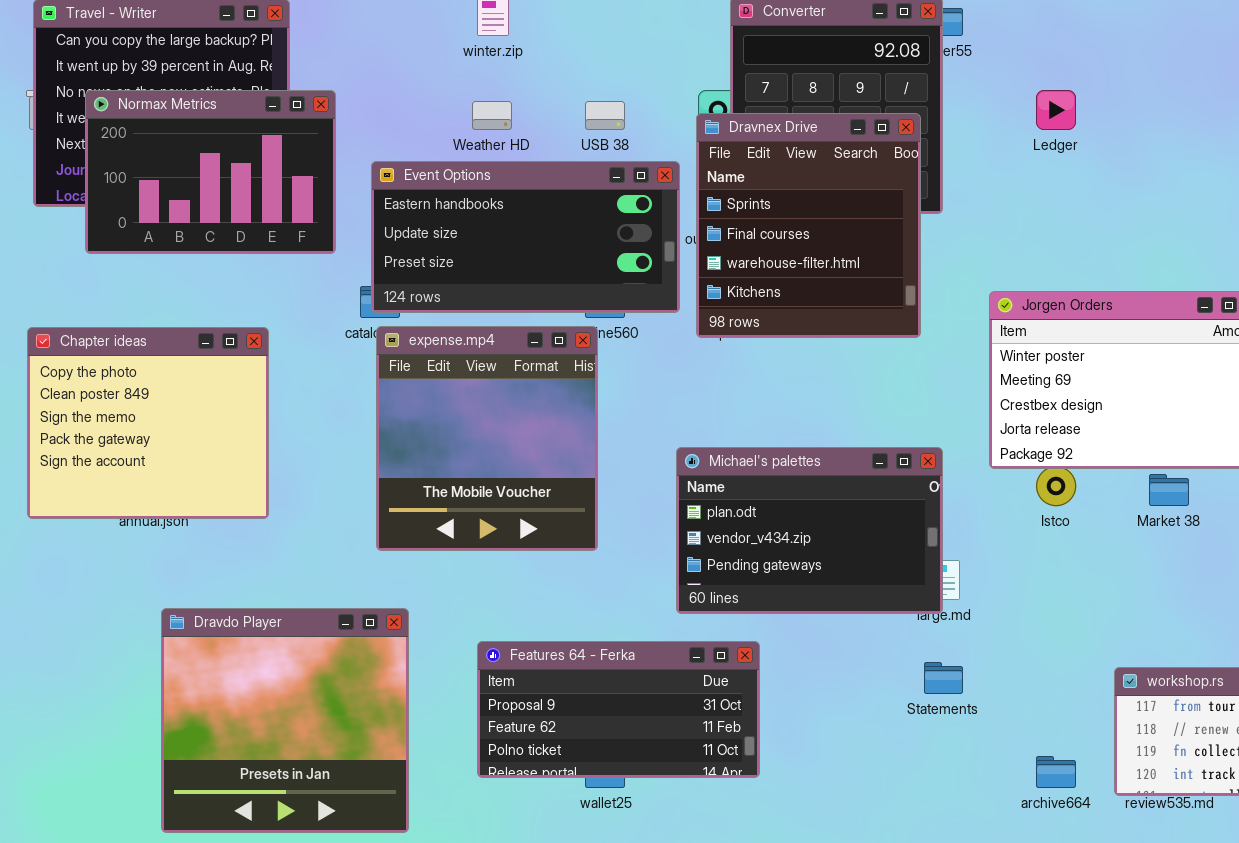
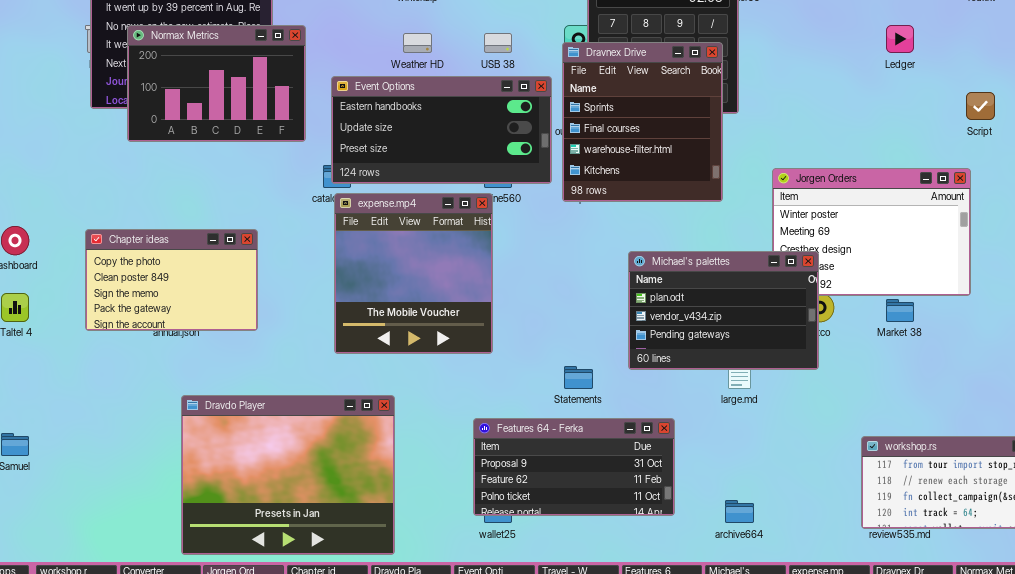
Ledger: [1036,90,1076,130] -> [886,25,914,53], moved
Chapter ideas: [27,327,269,519] -> [85,229,258,331], resized
Michael's palettes: [676,447,943,614] -> [628,251,819,370], moved
Dravdo Player: [161,608,409,833] -> [181,395,395,555], resized
Features 64 - Ferka: [477,641,760,778] -> [473,418,675,516], moved
Statements: [924,662,963,694] -> [564,366,593,389], moved
archive664: [1036,756,1076,788] -> [725,500,754,523], moved

